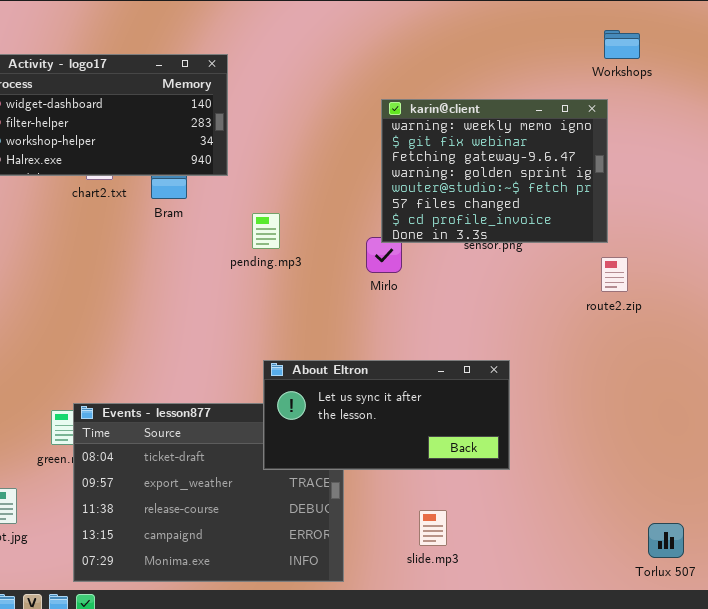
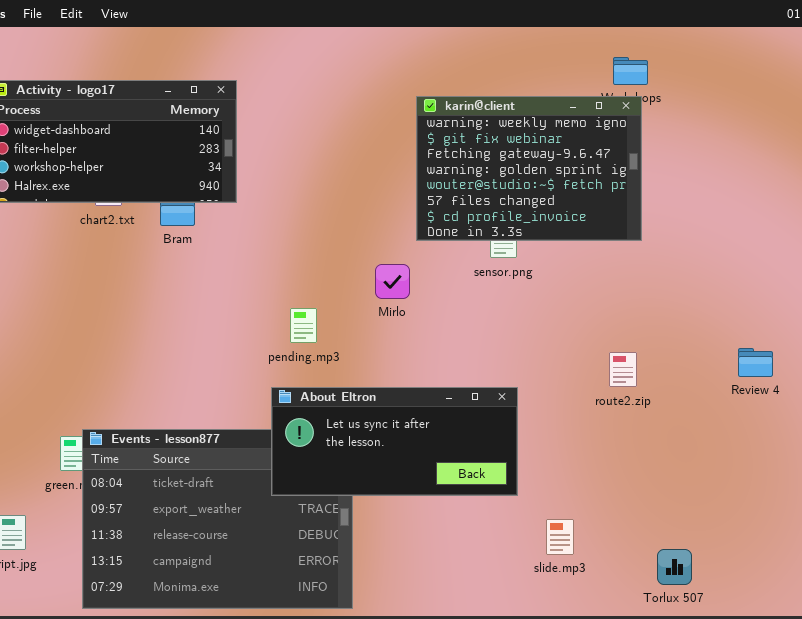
karin@client: [381,99,608,243] -> [416,96,642,241], moved
pending.mp3: [252,213,280,249] -> [290,308,317,343], moved
route2.zip: [601,257,628,292] -> [609,352,637,387], moved
slide.mp3: [419,510,447,546] -> [546,519,574,555], moved

